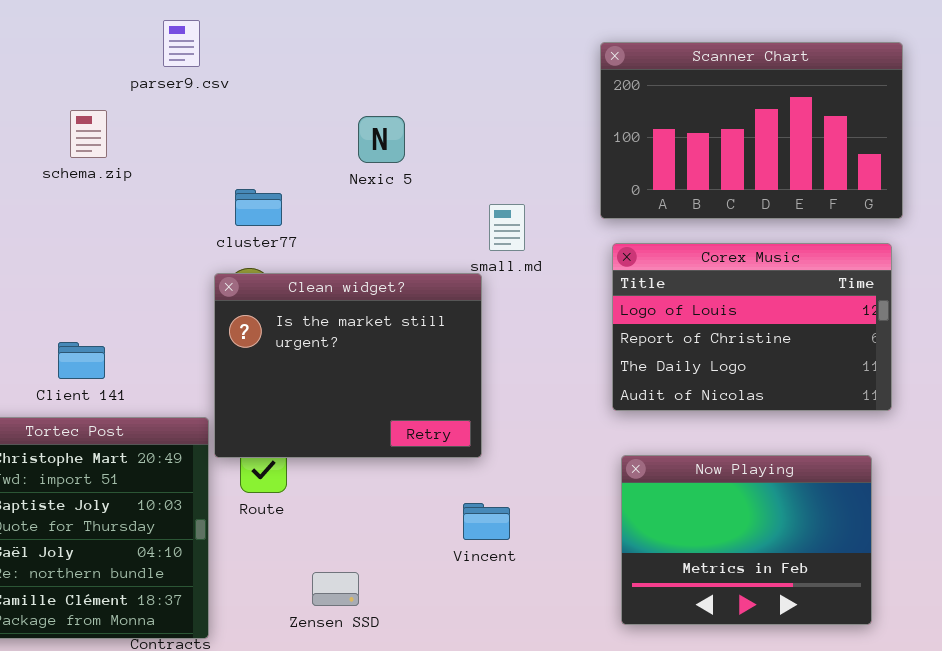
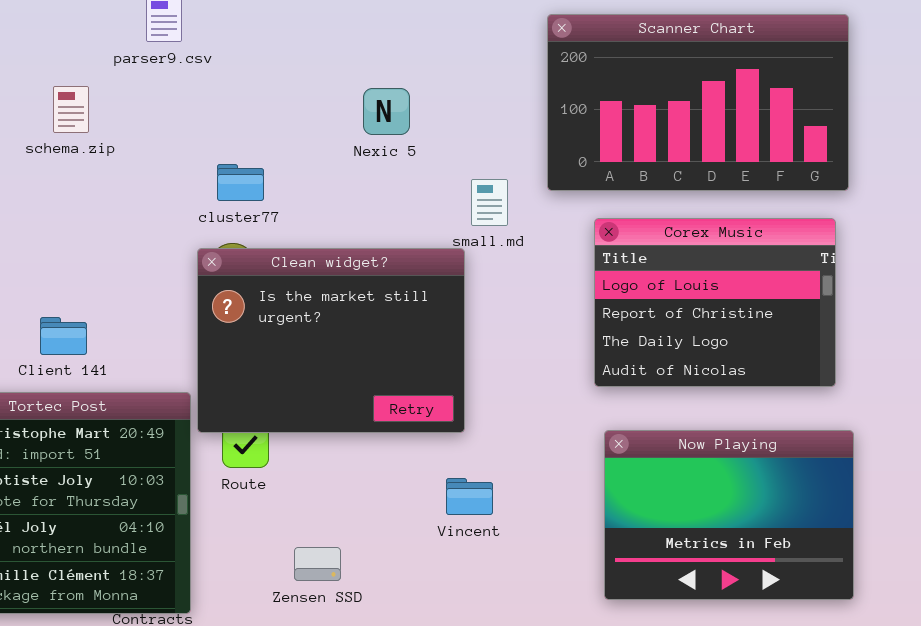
Scanner Chart: [600,42,903,219] -> [547,14,849,191], moved
Nexic 5: [358,116,405,163] -> [363,88,410,135], moved
Corex Music: [612,243,892,411] -> [594,218,836,387], resized

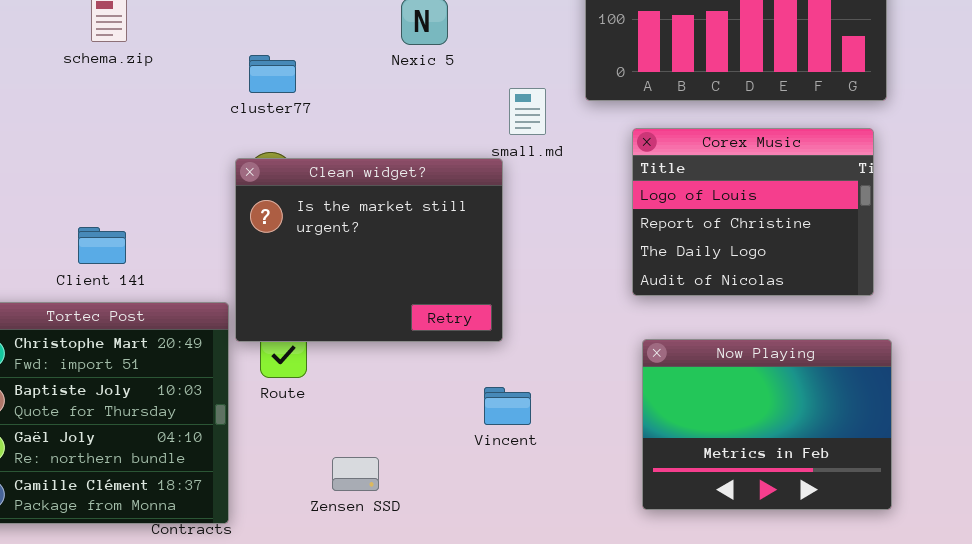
cluster77: [217,164,264,201] -> [249,55,296,93], moved

